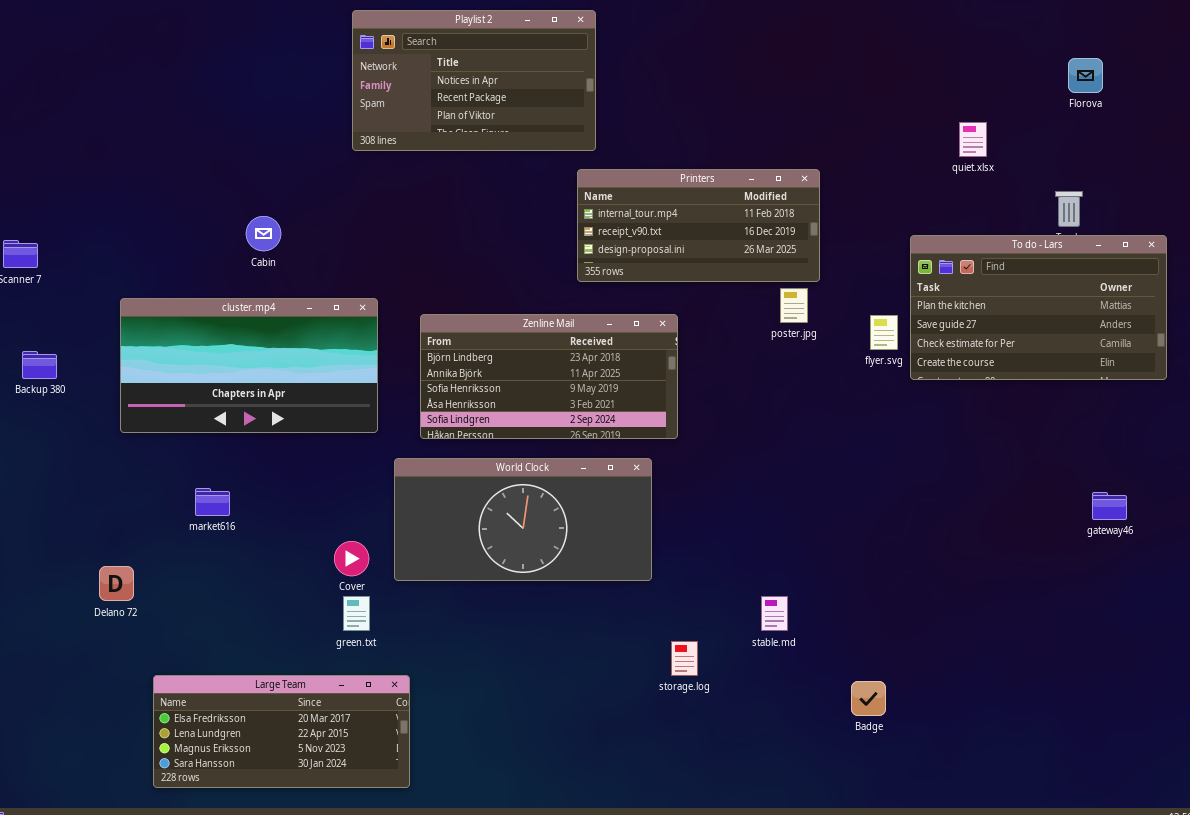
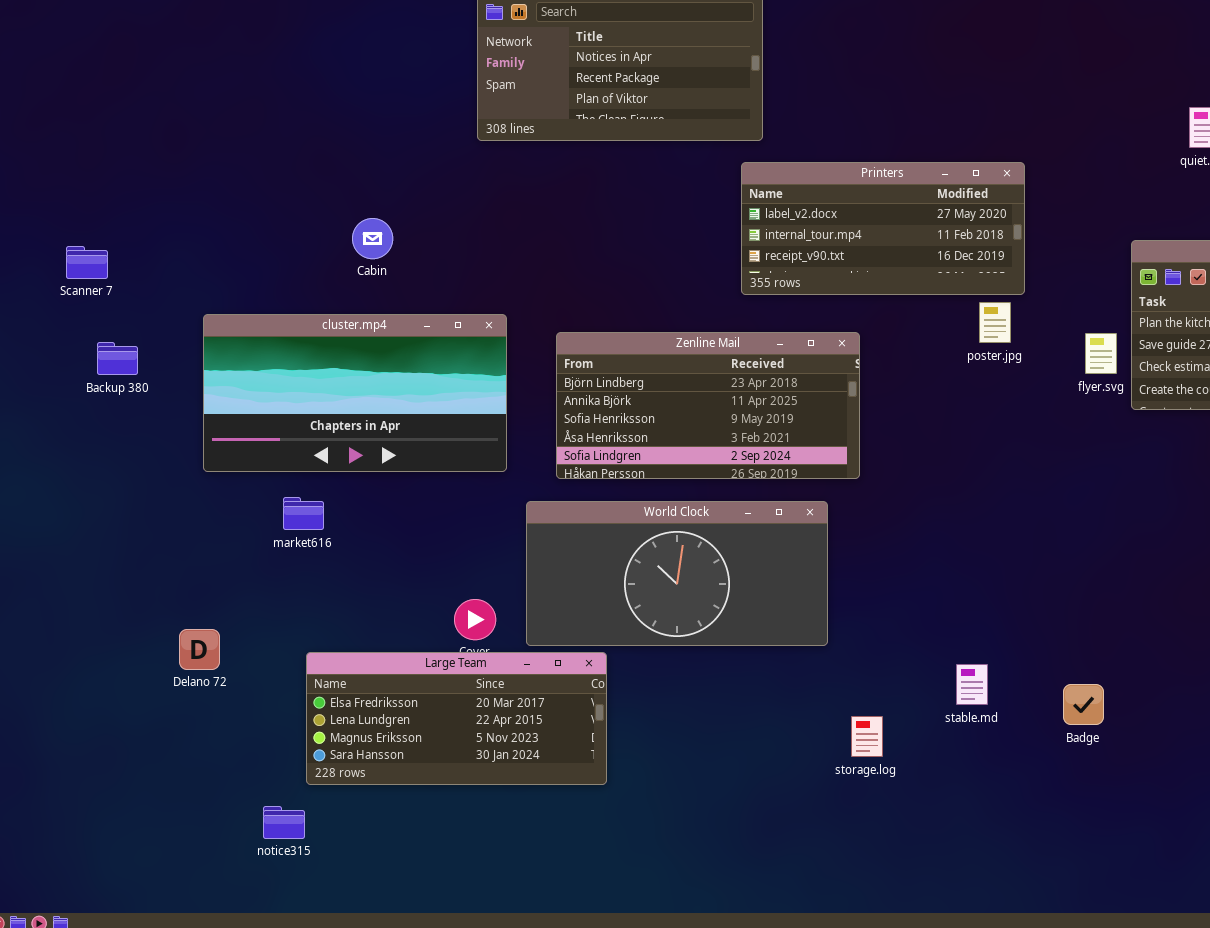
Printers: [577,169,820,282] -> [741,162,1025,295], scrolled up 1 row
Backup 380: [22,351,57,379] -> [97,342,138,375], moved
market616: [195,488,230,516] -> [283,497,324,530], moved
Large Team: [153,675,410,788] -> [306,652,607,785], moved
Badge: [851,681,886,716] -> [1063,684,1104,725], moved

